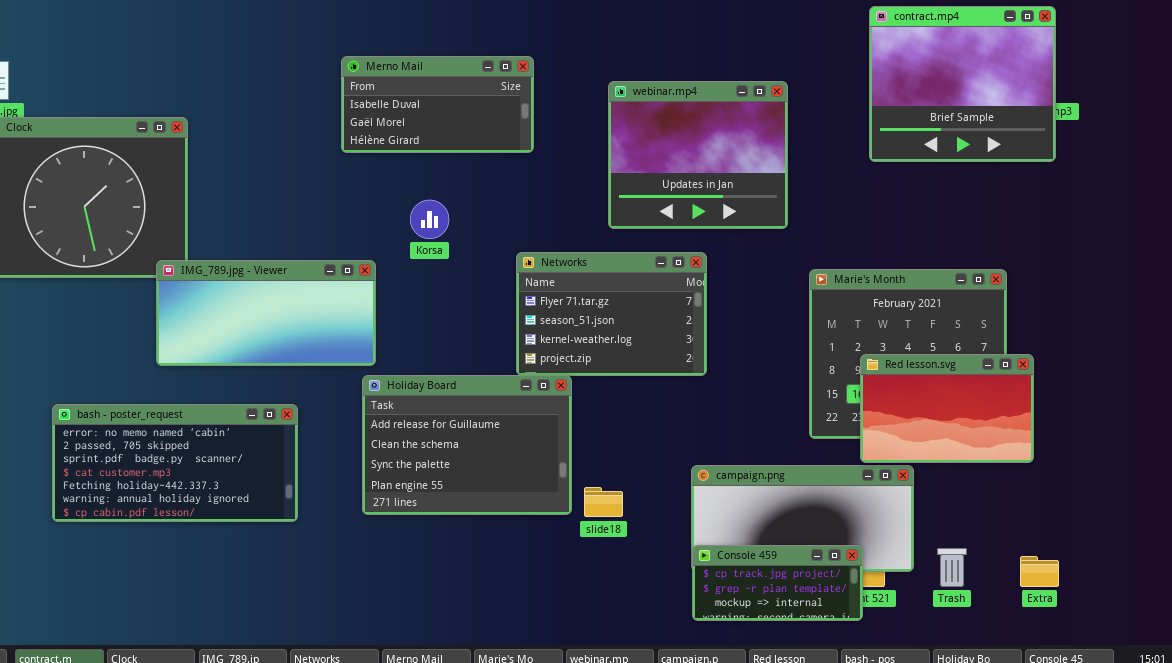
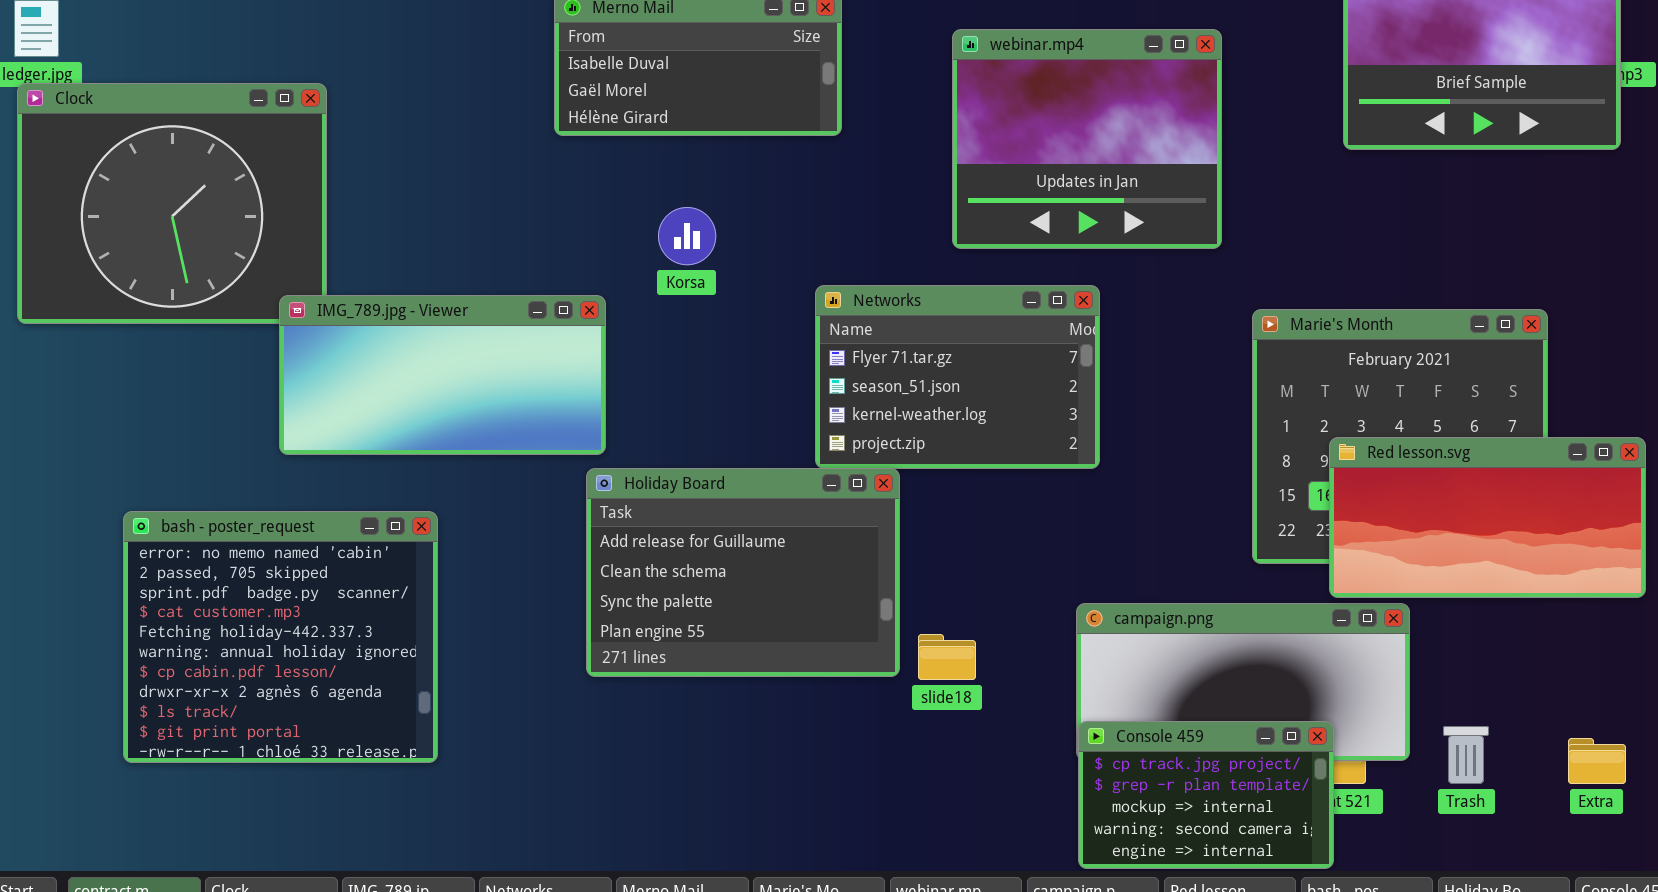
Red lesson.svg: [860,354,1034,463] -> [1329,437,1646,598], resized
bash - poster_request: [52,404,298,522] -> [123,511,438,763], resized
Console 459: [692,545,863,621] -> [1078,721,1334,869], resized

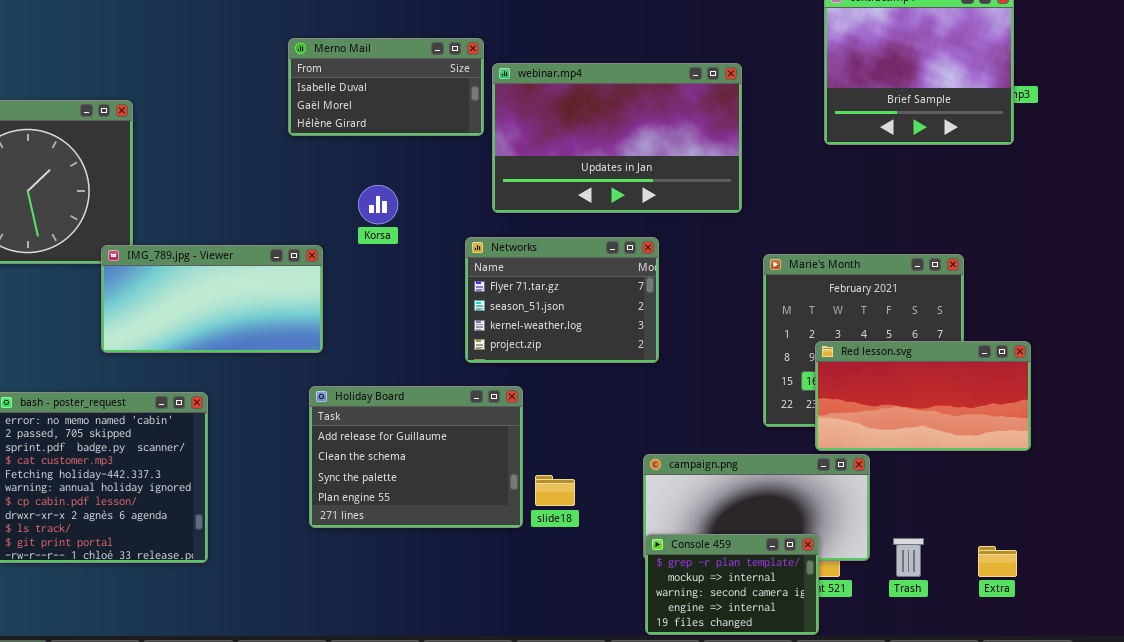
webinar.mp4: [952,29,1222,249] -> [492,63,742,213], resized
Holiday Board: [586,468,900,677] -> [309,386,523,528], moved
Console 459: [1078,721,1334,869] -> [645,534,819,635], scrolled down 1 row

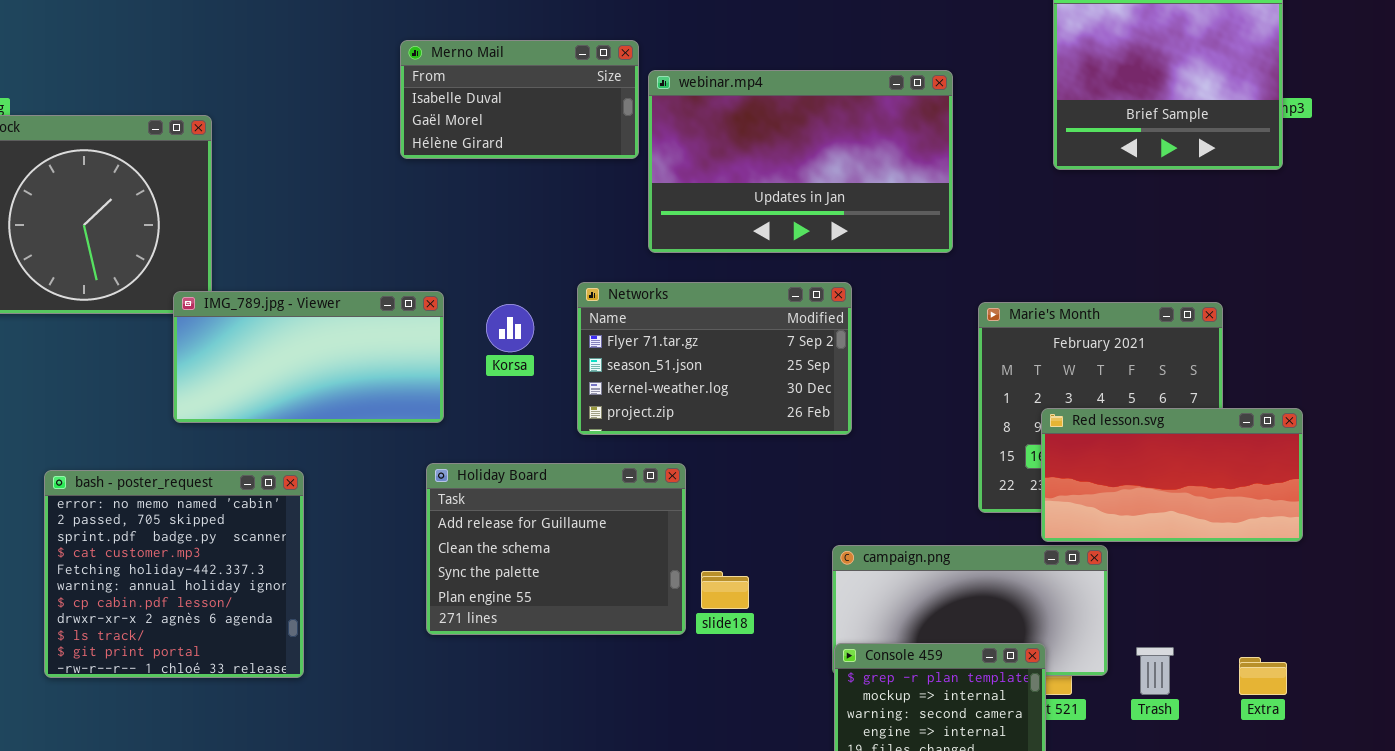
Korsa: [358,185,398,224] -> [486,304,534,352], moved
Networks: [465,237,659,363] -> [577,282,852,435], resized

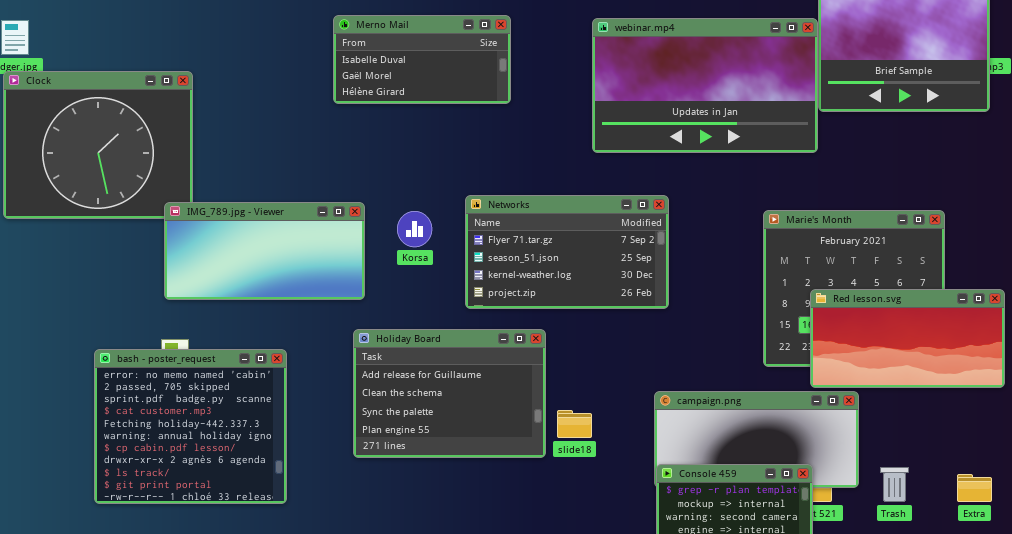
webinar.mp4: [648,70,953,253] -> [592,18,818,153], moved
bash - poster_request: [44,470,304,678] -> [94,349,287,504], moved

